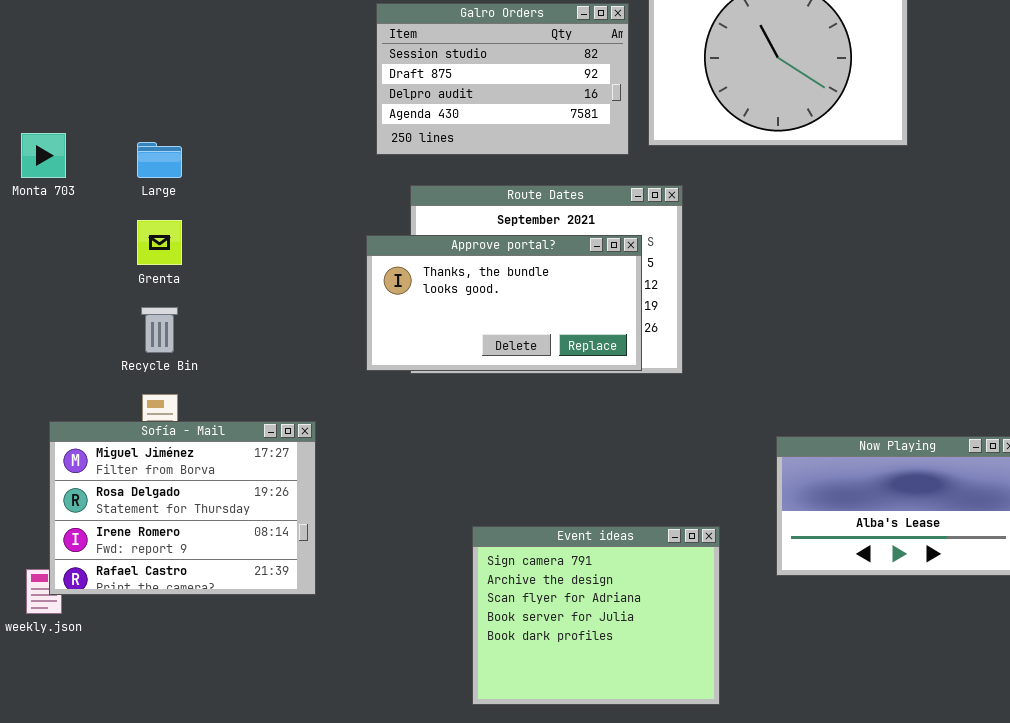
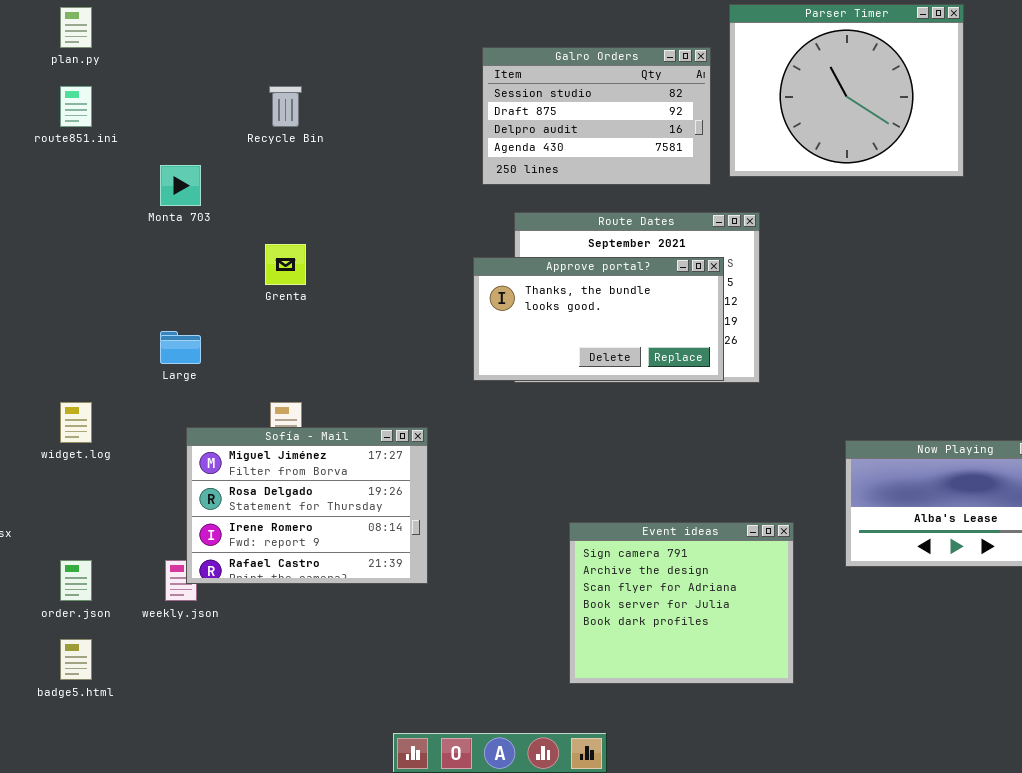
Large: [137,142,182,178] -> [160,331,201,364], moved
Recycle Bin: [141,307,178,353] -> [269,86,302,127], moved

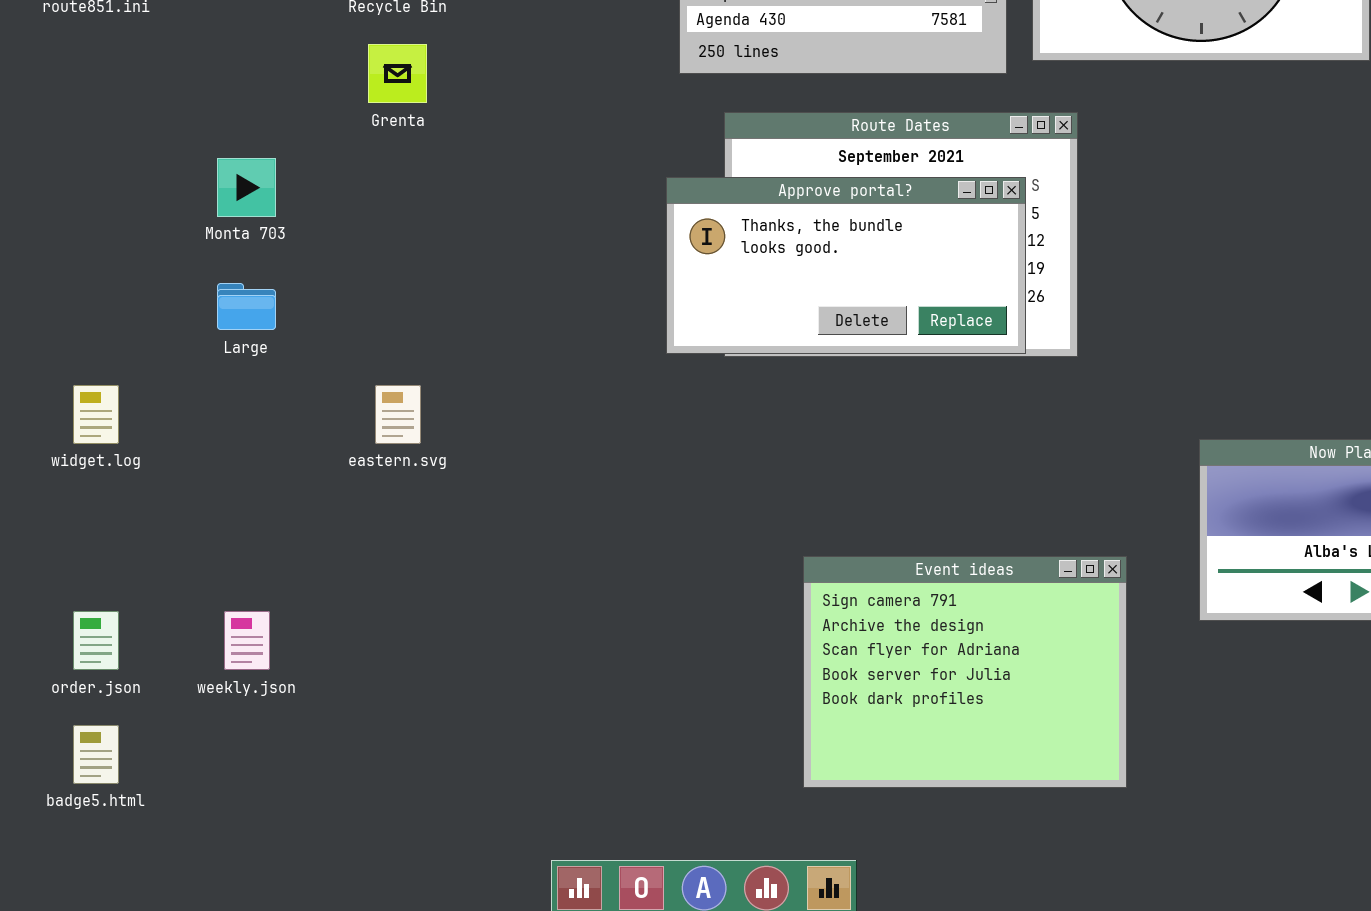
Monta 703: [160,165,201,206] -> [217,158,276,217], moved
Grenta: [265,244,306,285] -> [368,44,427,103], moved
Sofía - Mail: [186,427,428,584] -> none, closed

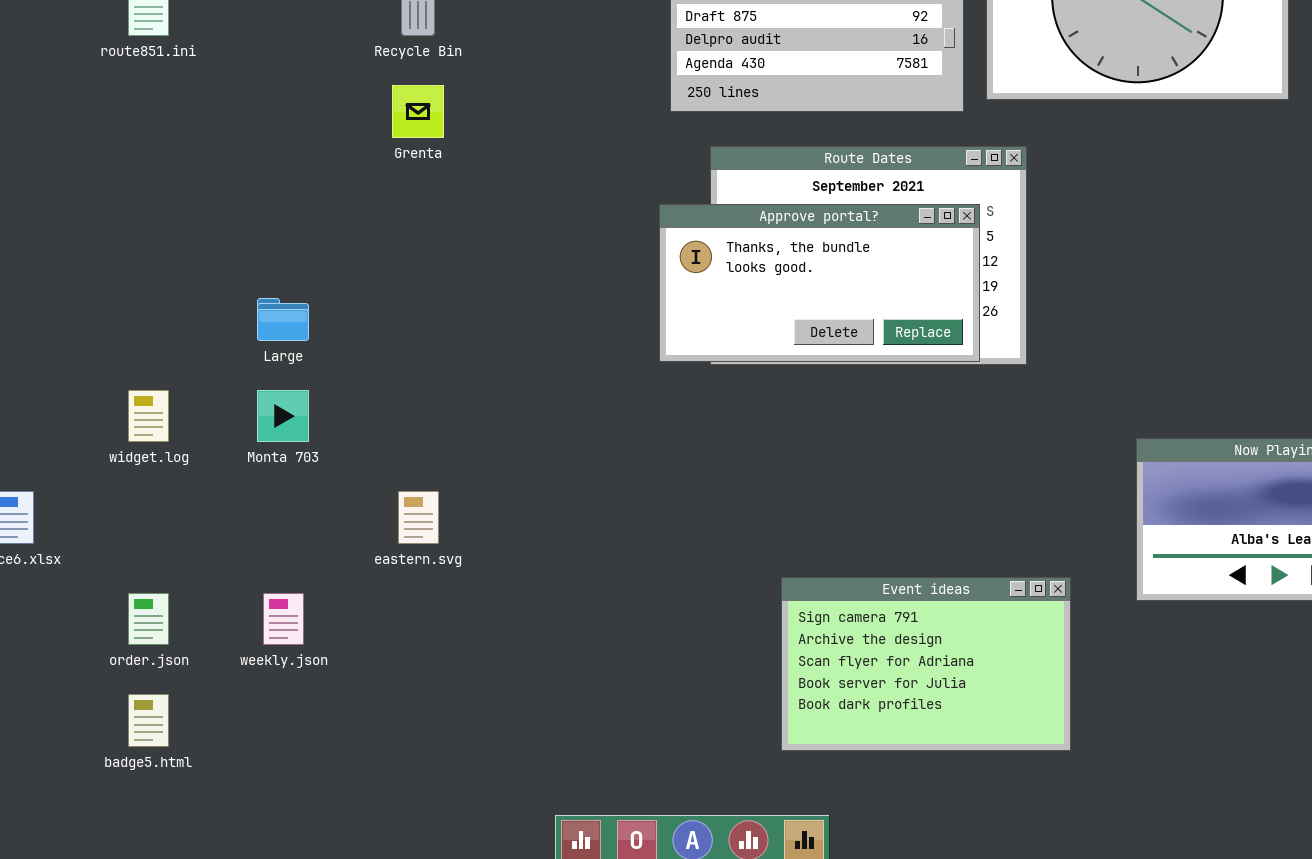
Monta 703: [217,158,276,217] -> [257,390,309,442], moved
eastern.svg: [375,385,421,444] -> [398,491,439,544], moved
Event ideas: [803,556,1127,788] -> [781,577,1071,751], resized

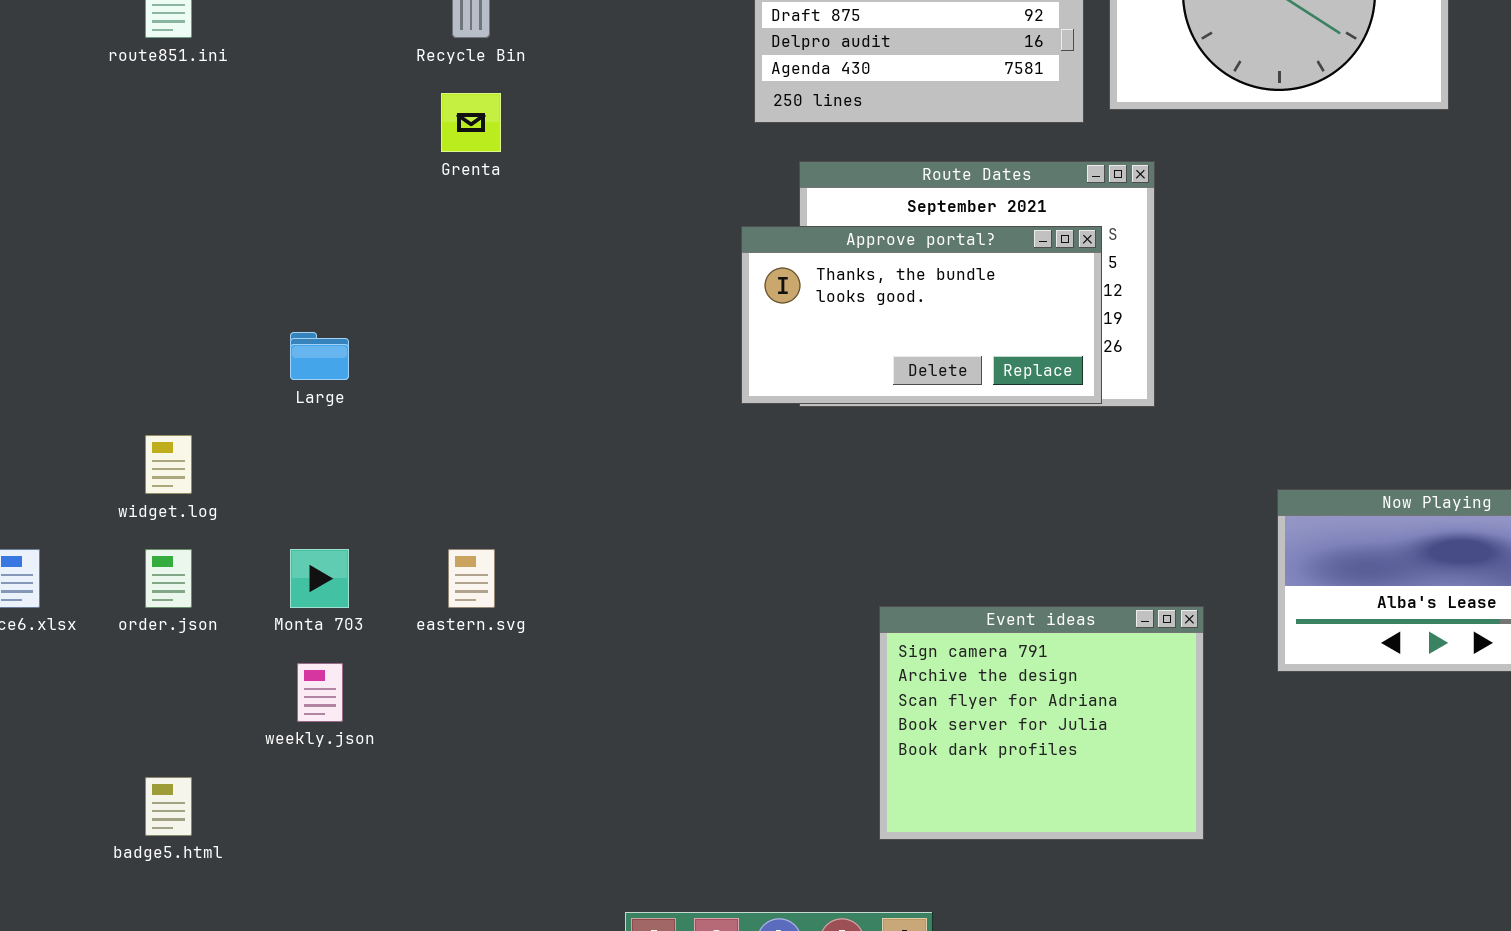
Monta 703: [257,390,309,442] -> [290,549,349,608], moved
Event ideas: [781,577,1071,751] -> [879,606,1204,840], resized
order.json: [128,593,169,645] -> [145,549,192,608], moved

